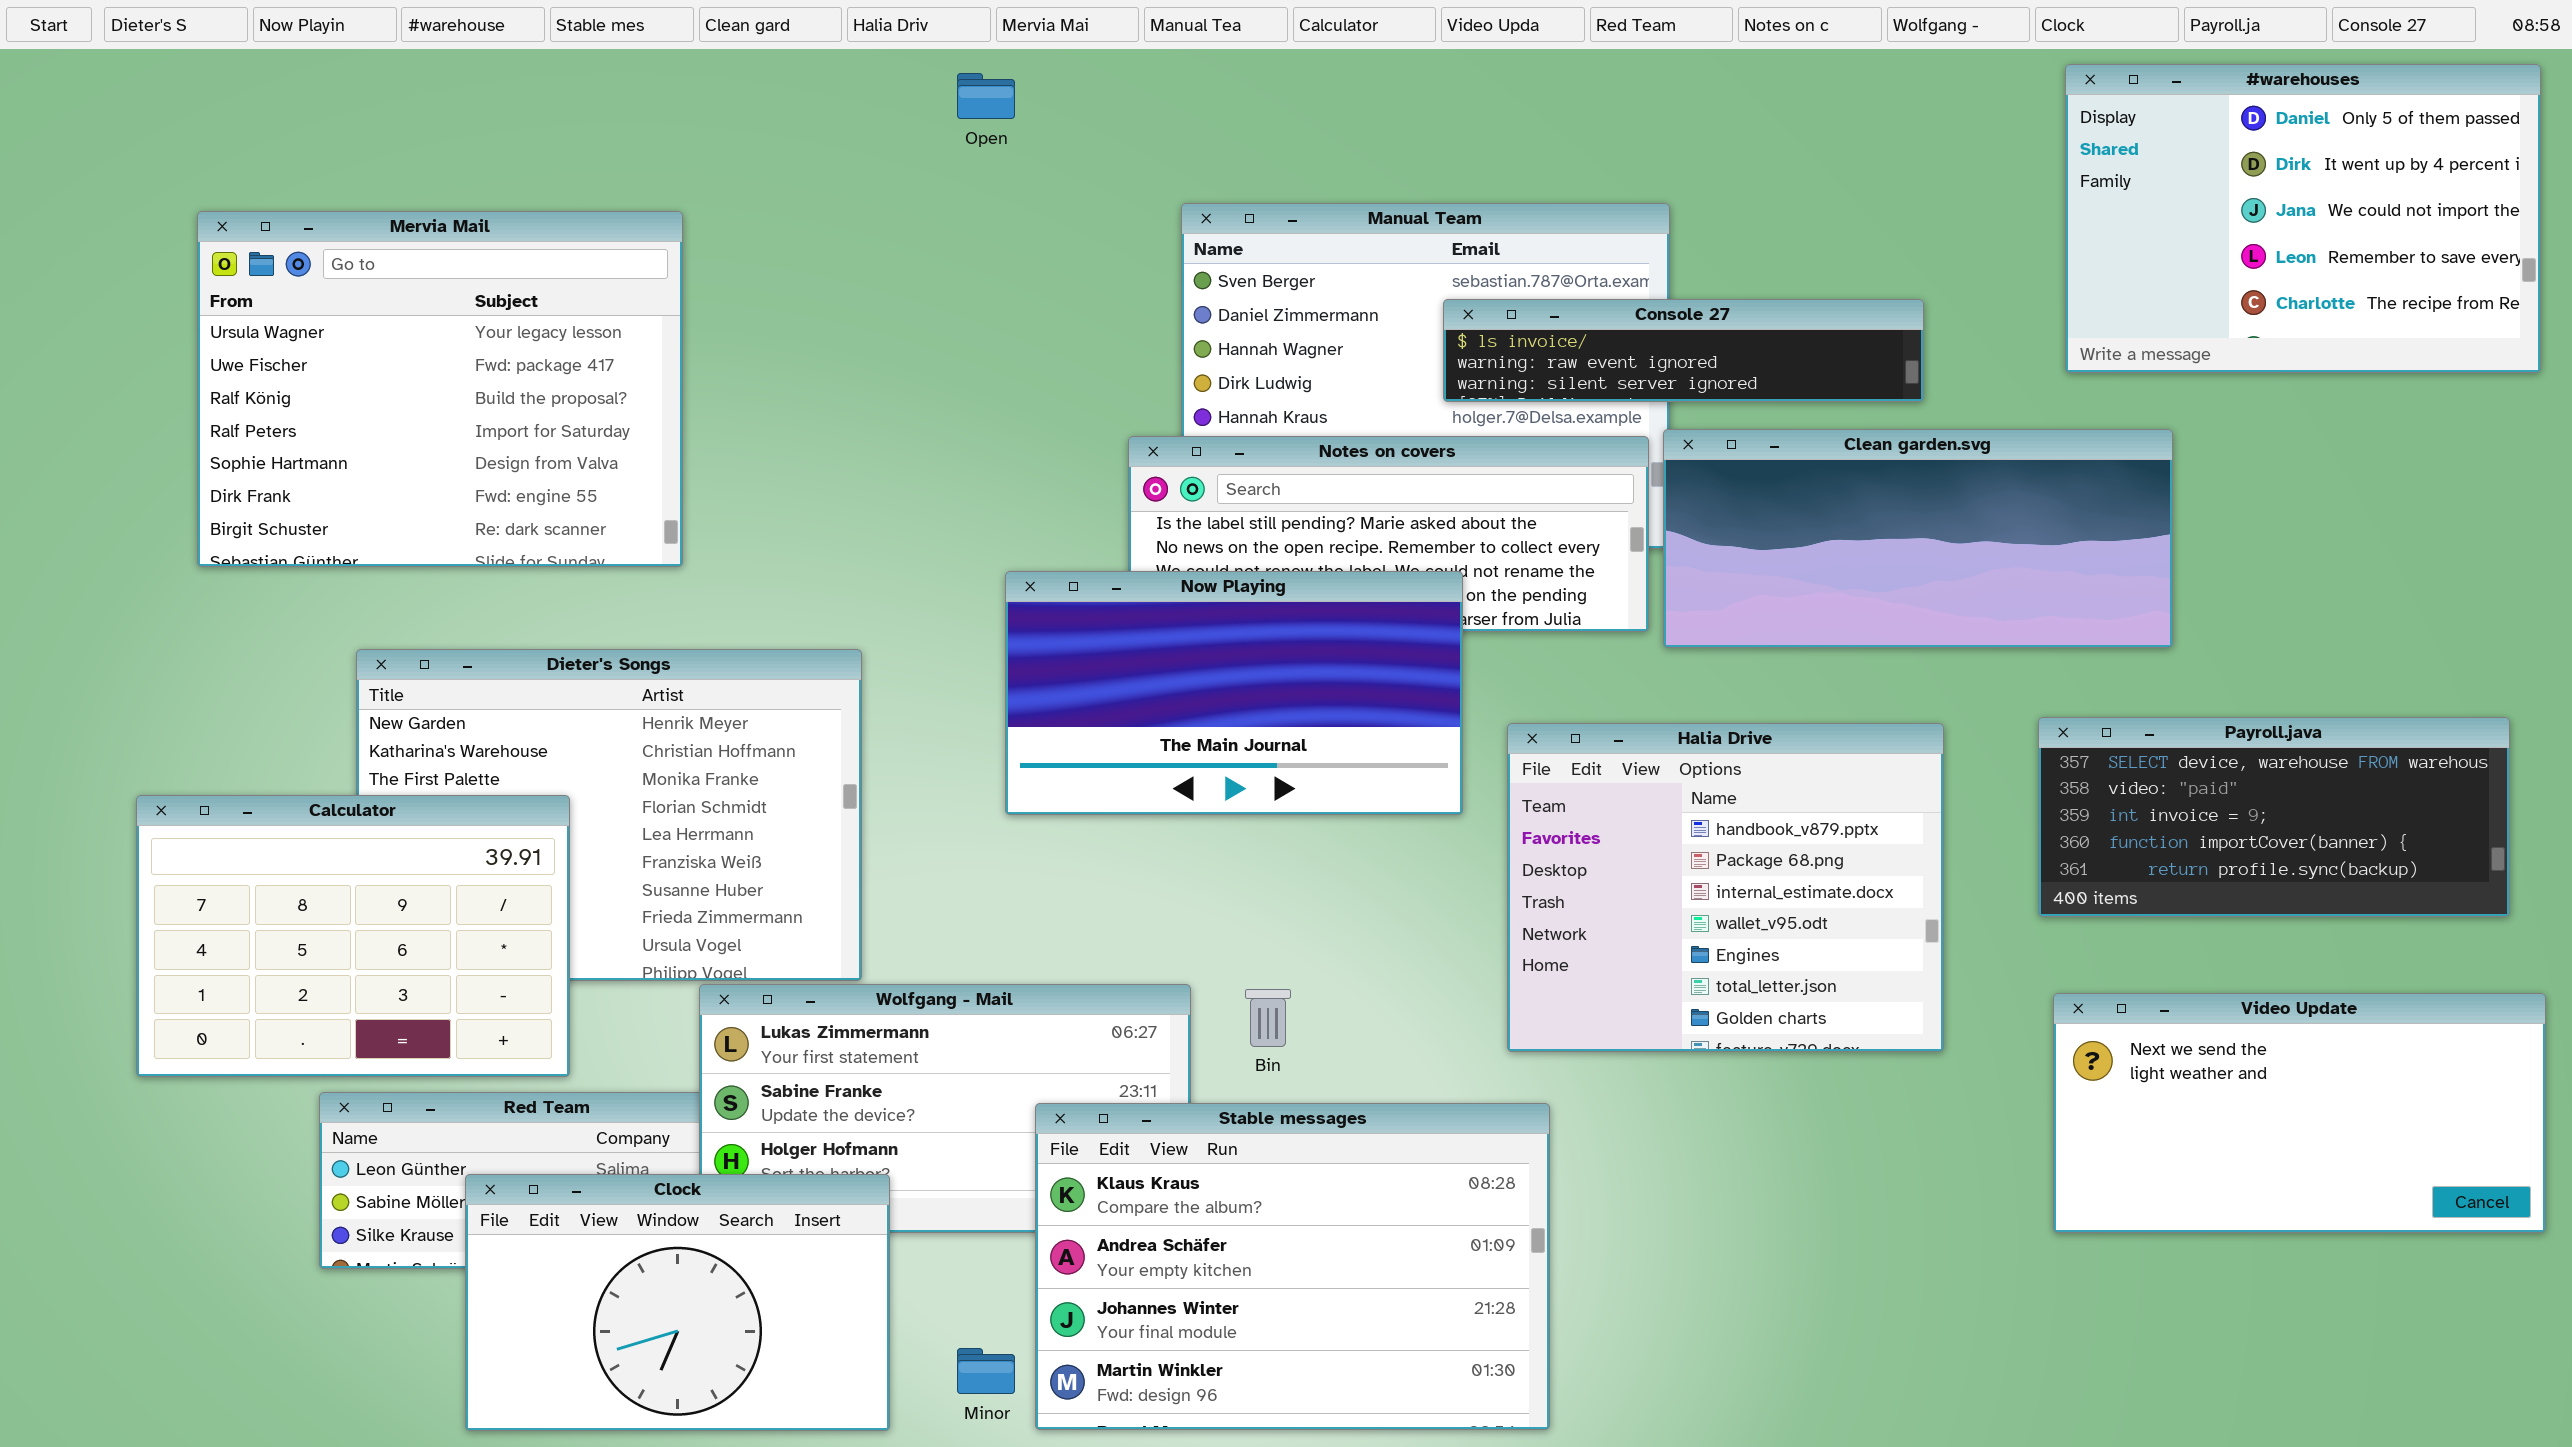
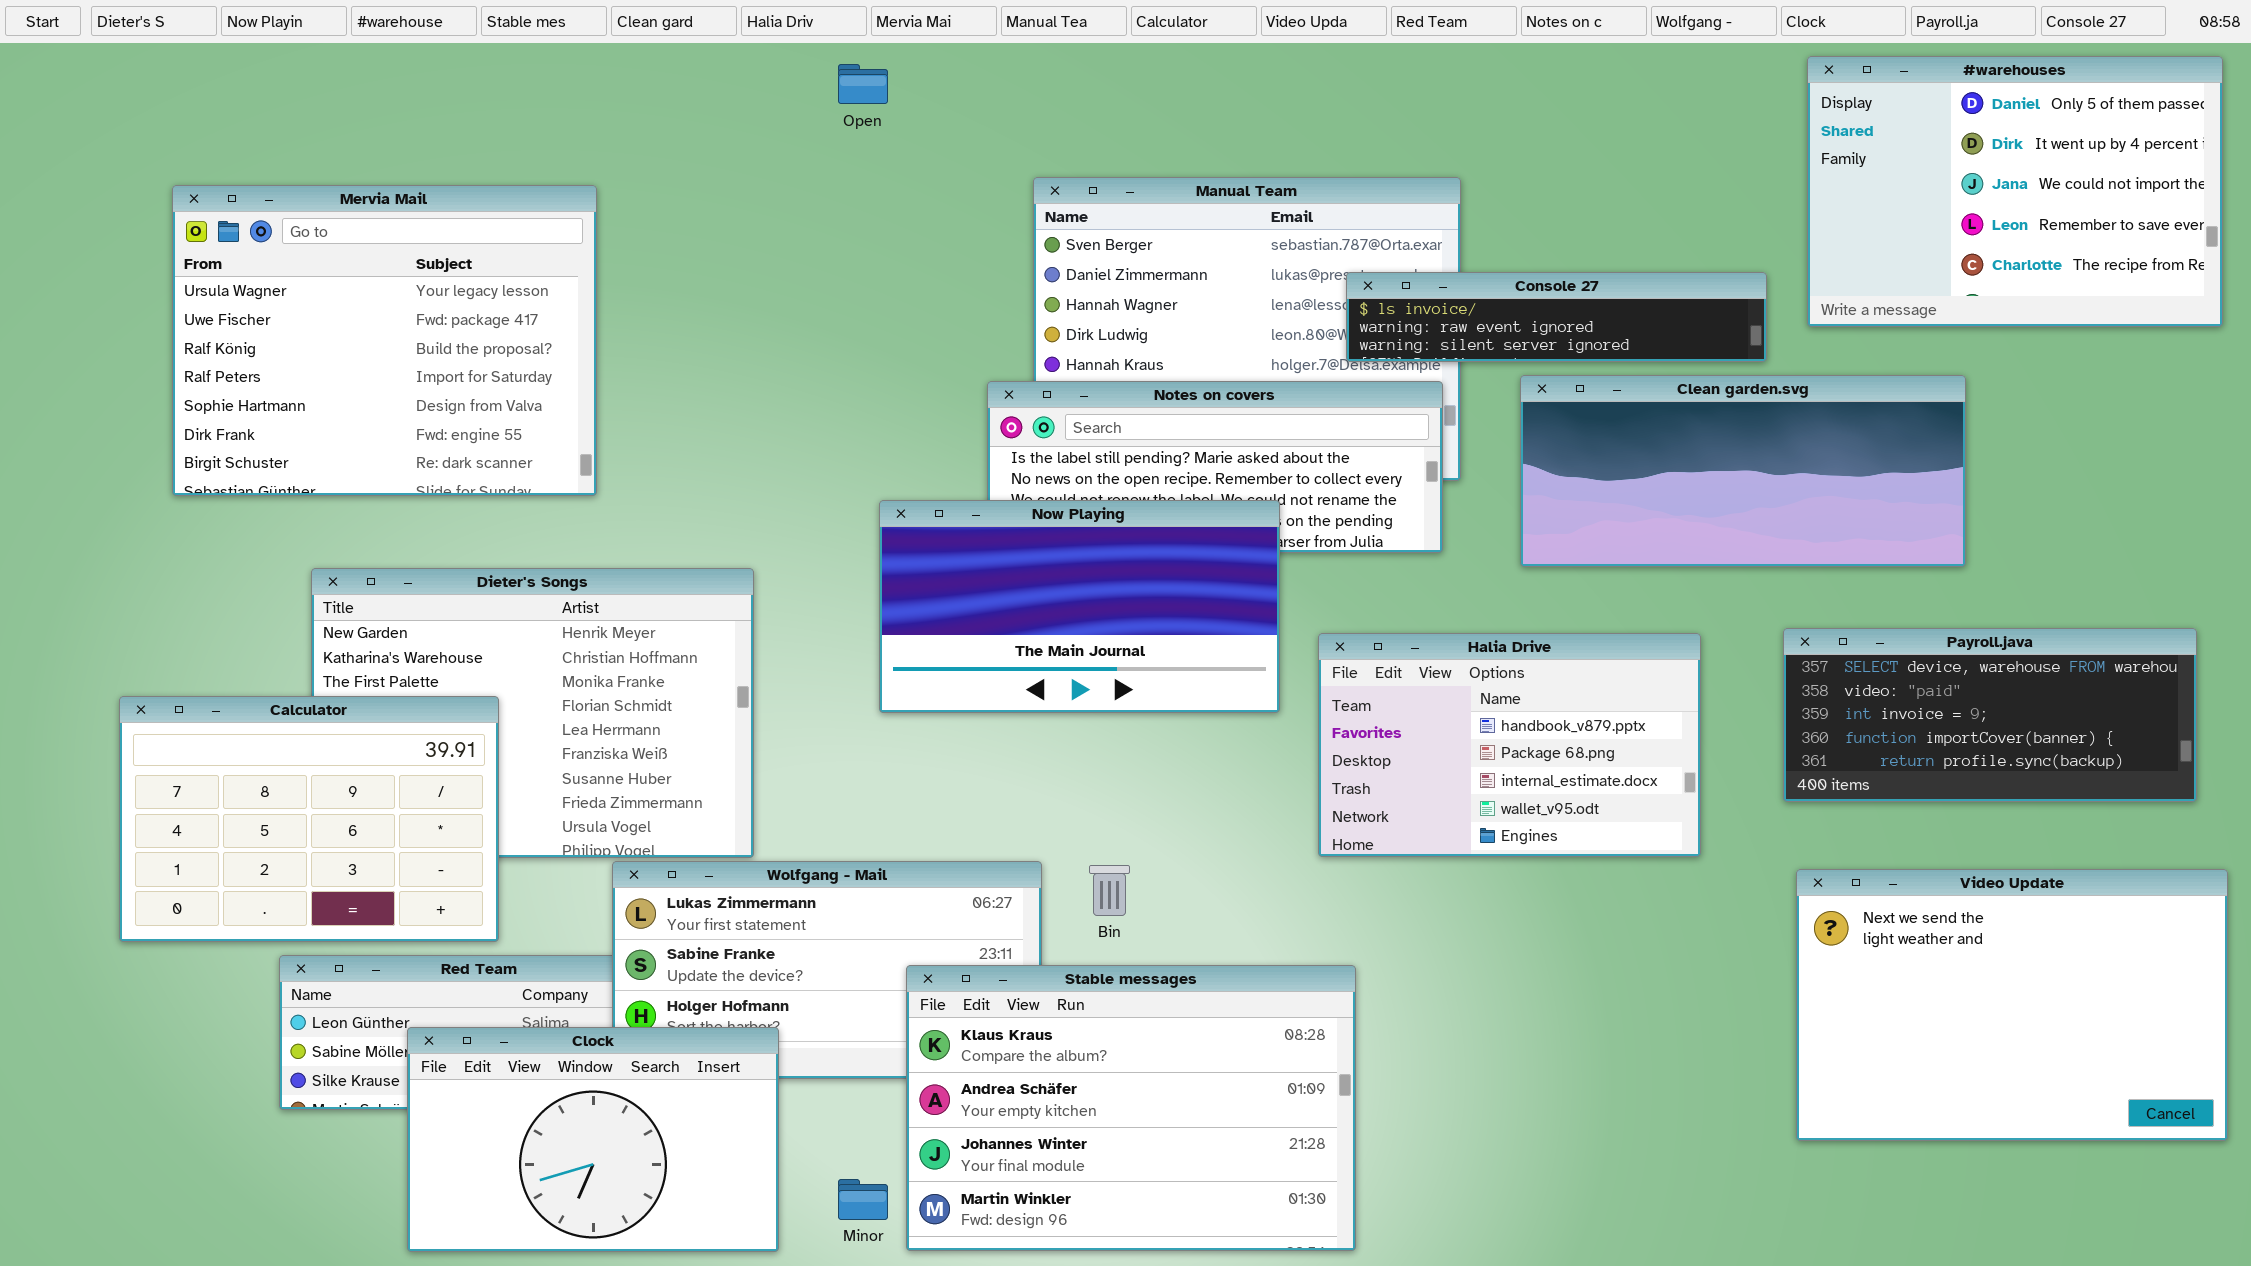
Console 27: [1443,299,1924,402] -> [1346,272,1767,362], moved
Clean garden.svg: [1663,429,2173,648] -> [1520,375,1966,567], moved
Halia Drive: [1507,723,1944,1052] -> [1318,633,1701,857], resized
Video Update: [2053,993,2546,1233] -> [1796,869,2228,1141], resized

